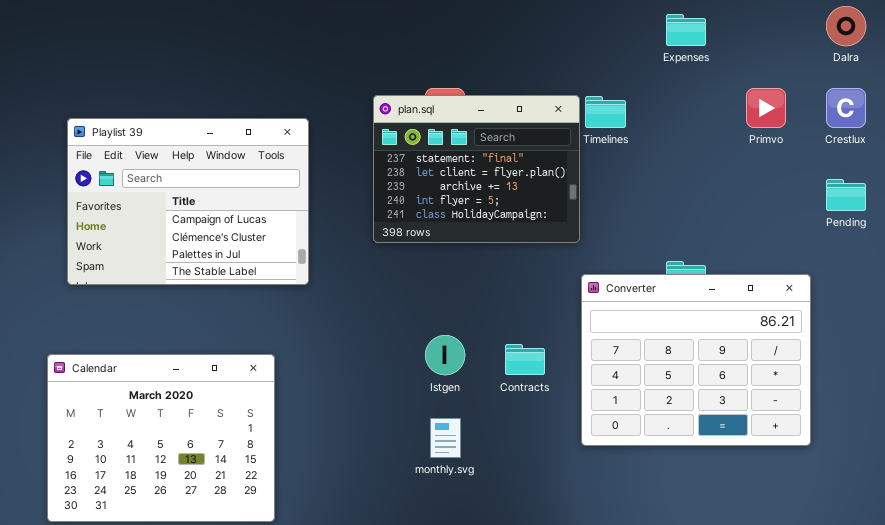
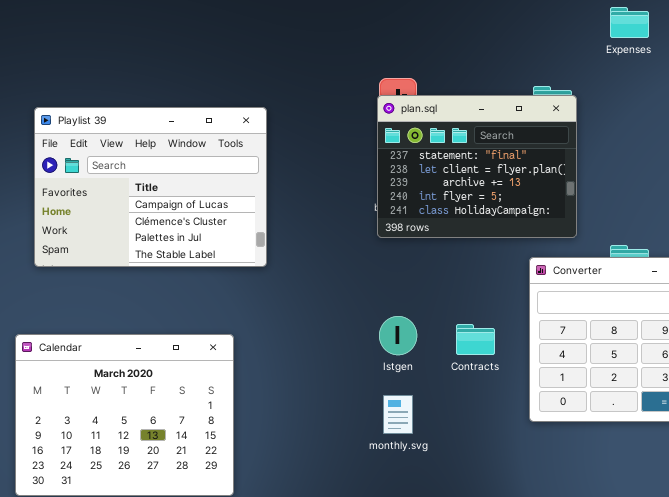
plan.sql: [373,95,580,243] -> [377,95,577,238], moved

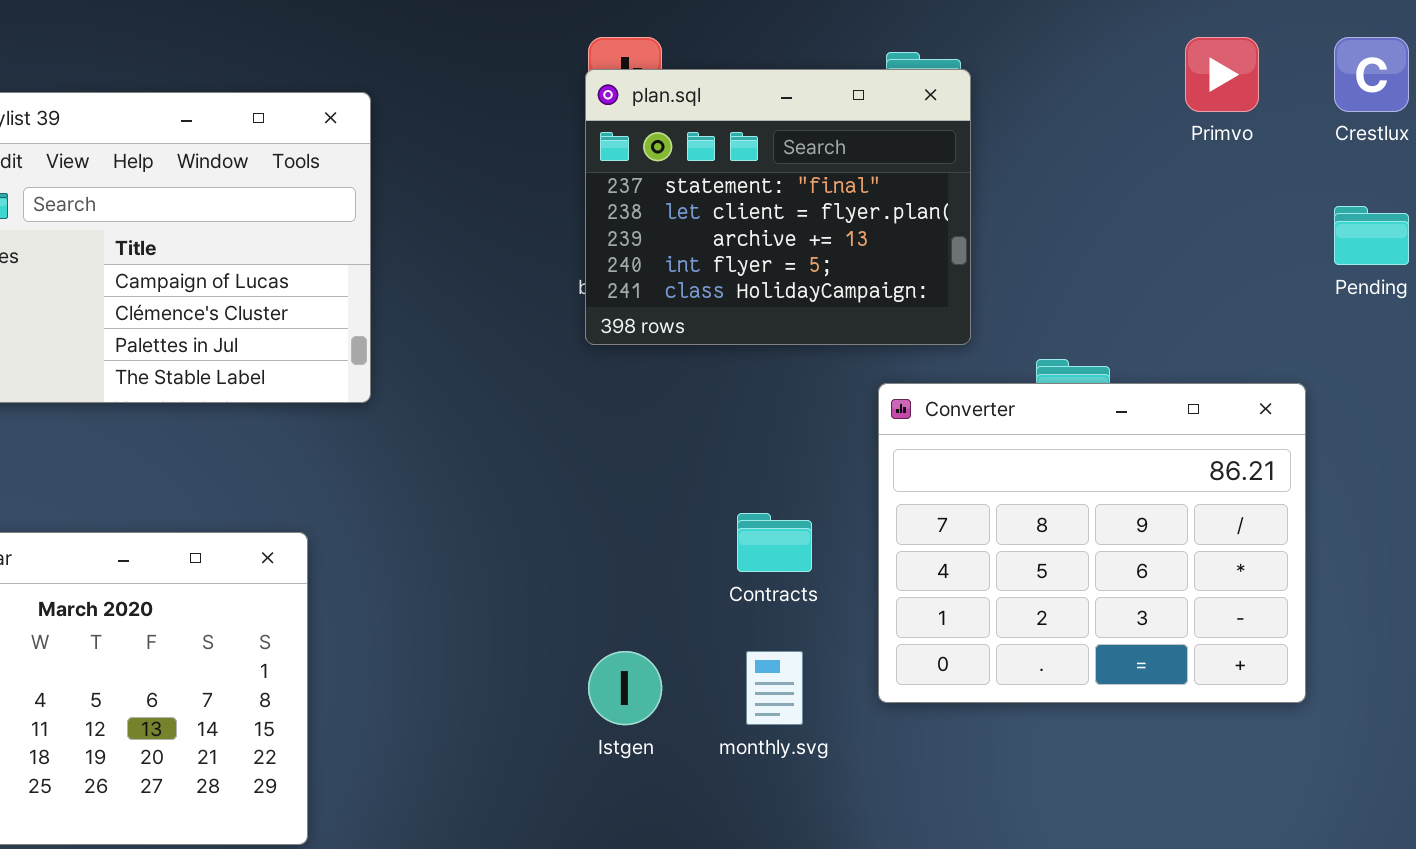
Istgen: [379,316,417,355] -> [588,651,662,725], moved
monthly.svg: [383,395,413,434] -> [746,651,803,725], moved

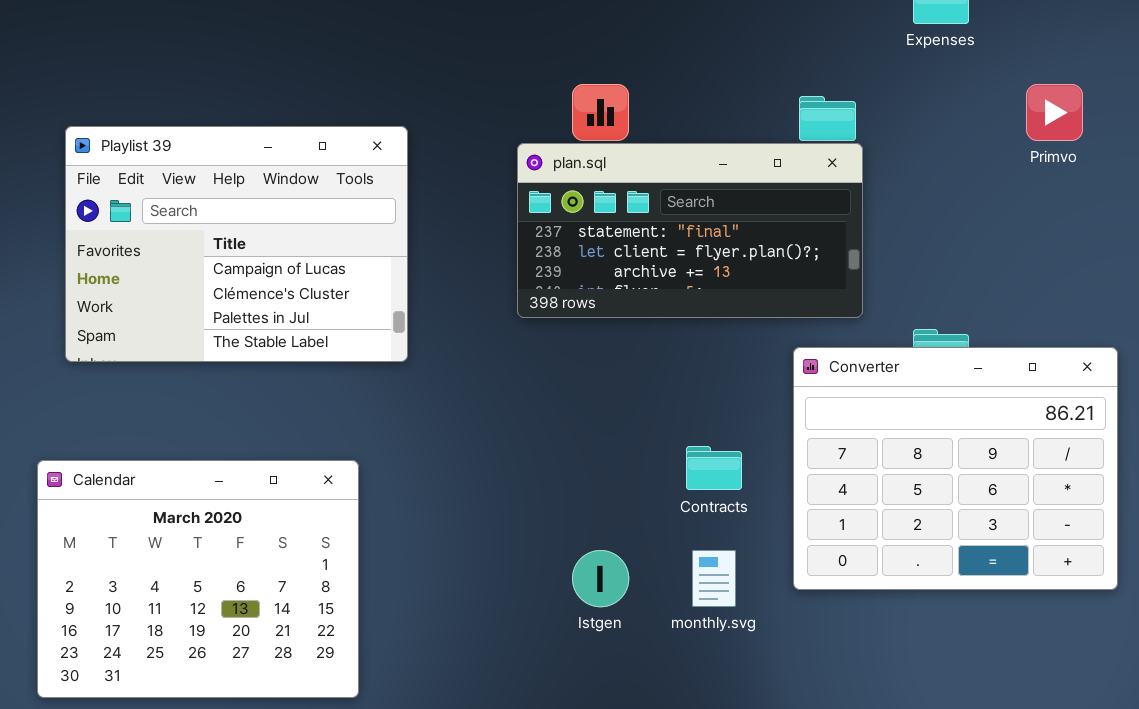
plan.sql: [585,69,971,345] -> [517,143,863,318], resized

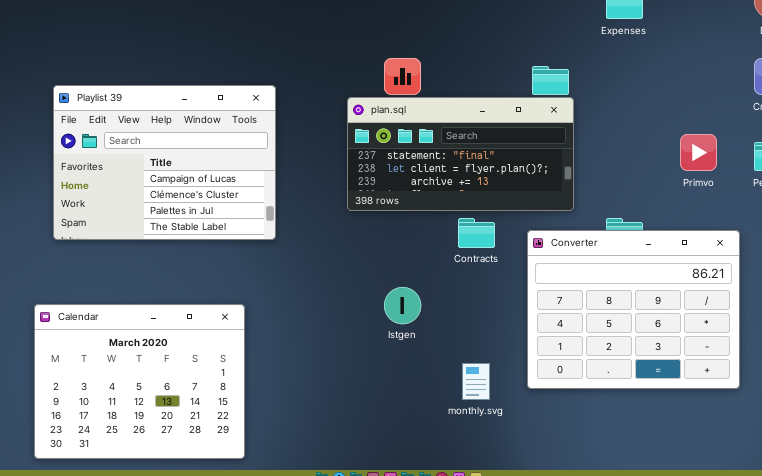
Primvo: [1026,84,1083,141] -> [680,134,717,171], moved
Contracts: [686,446,742,490] -> [458,218,495,248], moved
Istgen: [572,550,629,607] -> [384,287,421,324], moved

